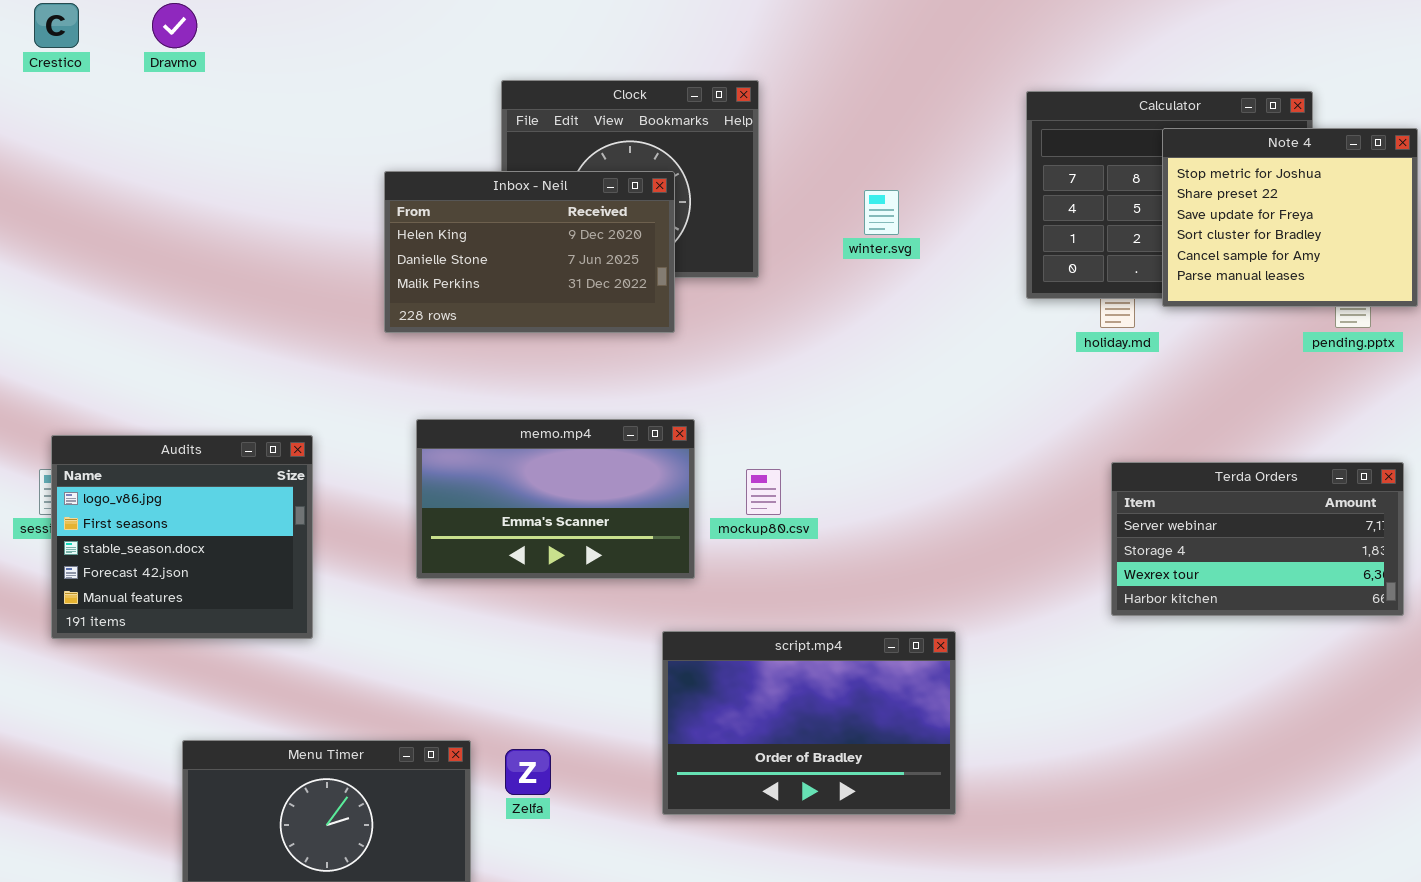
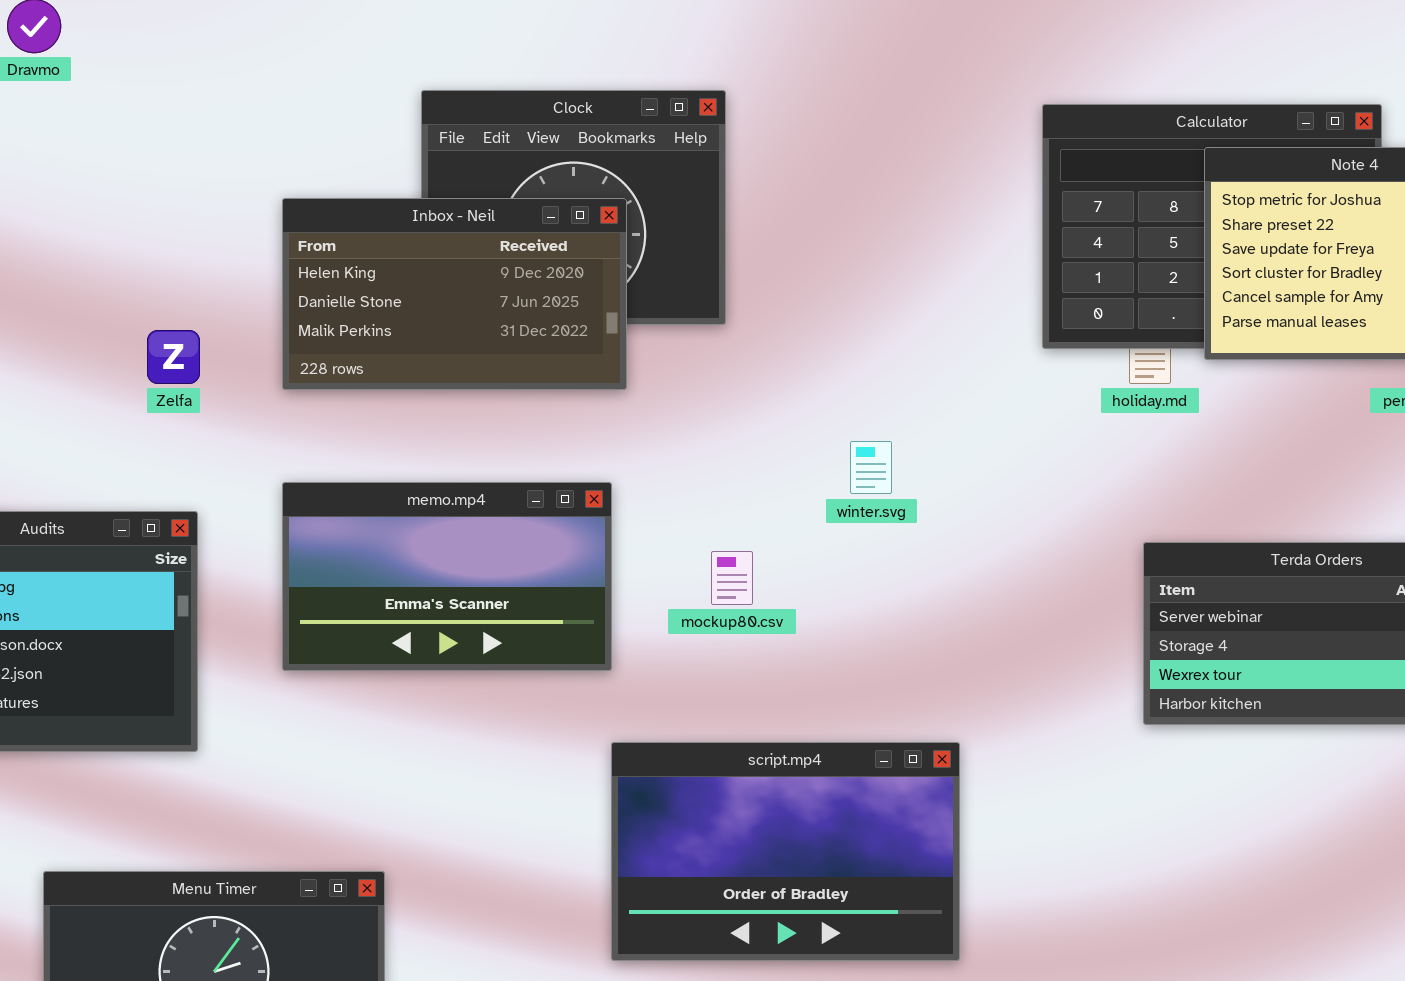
winter.svg: [864,190,899,235] -> [850,441,892,494], moved
memo.mp4: [416,419,695,579] -> [282,482,612,671], moved
Zelfa: [505,749,551,795] -> [147,330,200,384], moved

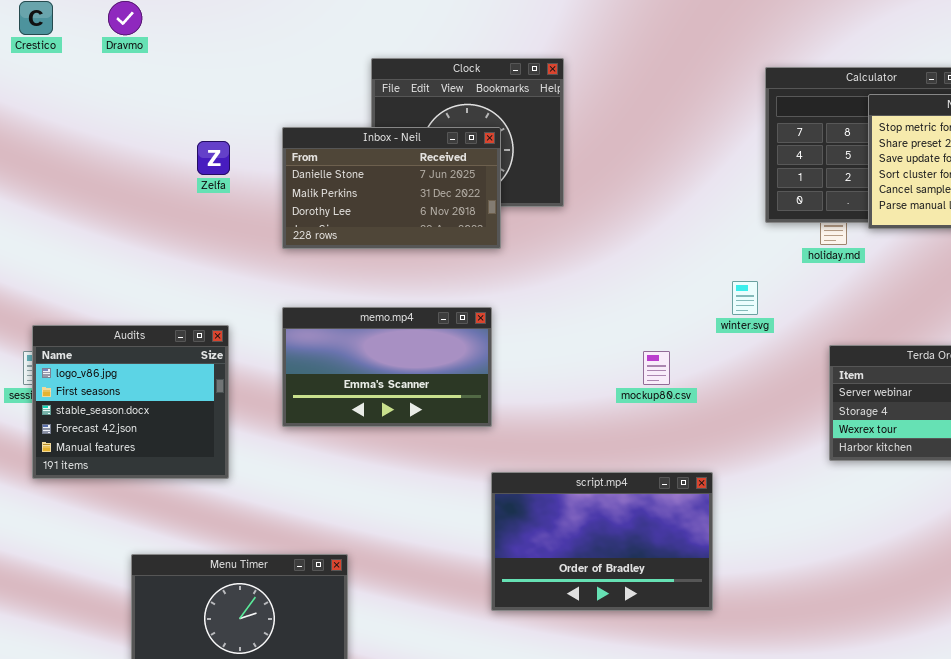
Inbox - Neil: [282,198,627,390] -> [282,127,501,249], scrolled down 1 row
Zelfa: [147,330,200,384] -> [197,141,230,175], moved
winter.svg: [850,441,892,494] -> [732,281,758,315], moved
mockup80.csv: [711,551,753,605] -> [643,351,670,385], moved

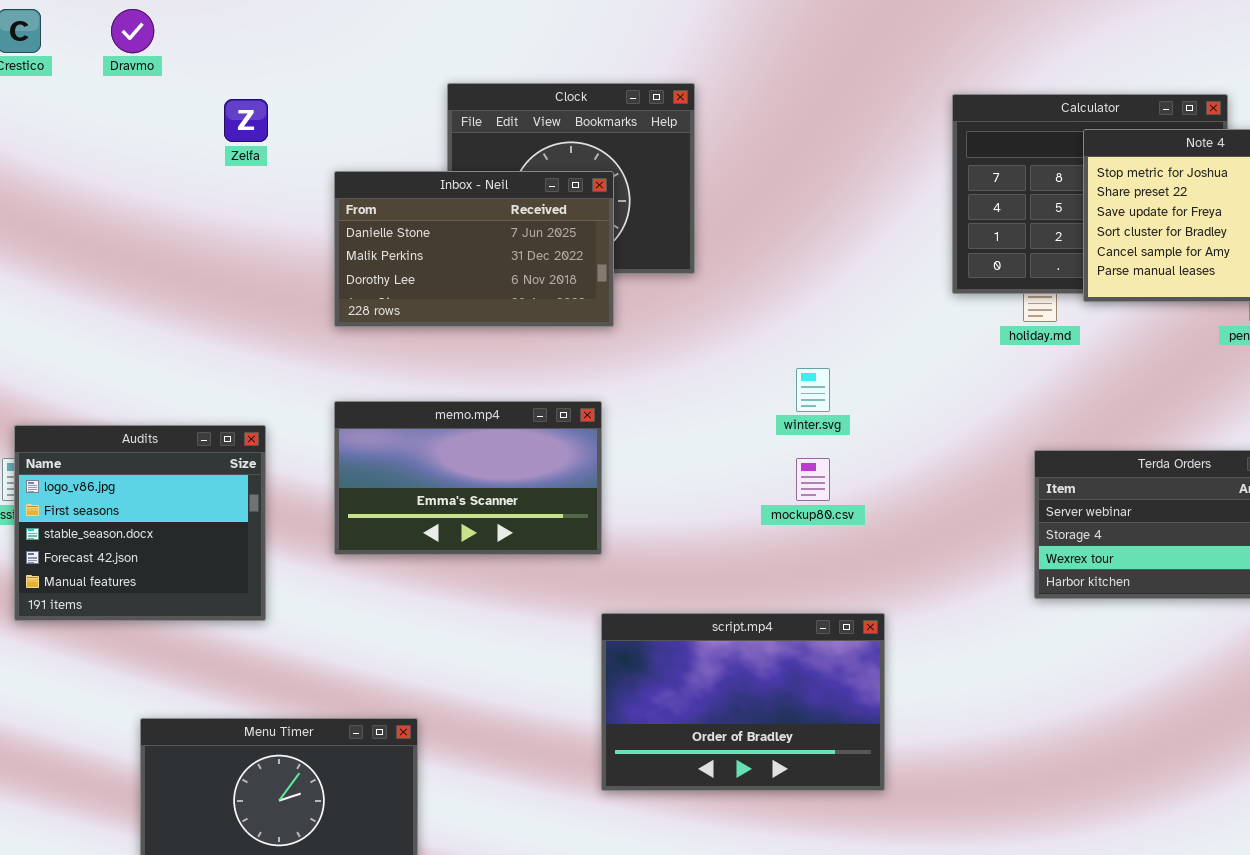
Zelfa: [197,141,230,175] -> [224,99,268,142], moved
winter.svg: [732,281,758,315] -> [796,368,830,412], moved

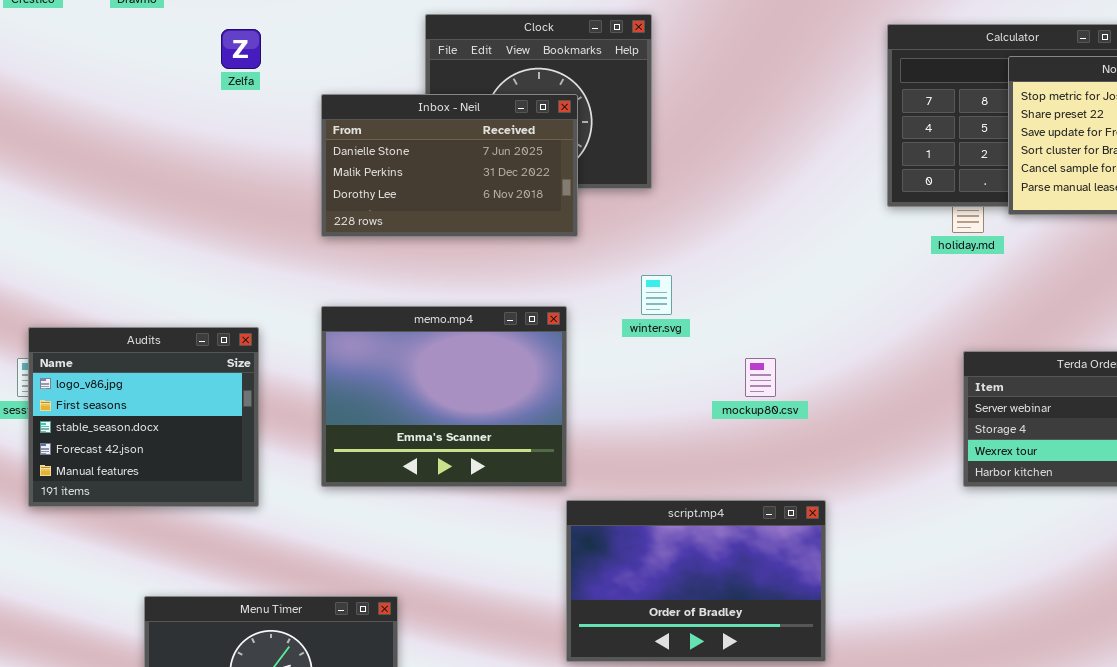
winter.svg: [796,368,830,412] -> [641,275,672,315], moved
memo.mp4: [334,401,602,555] -> [321,306,567,487], resized

